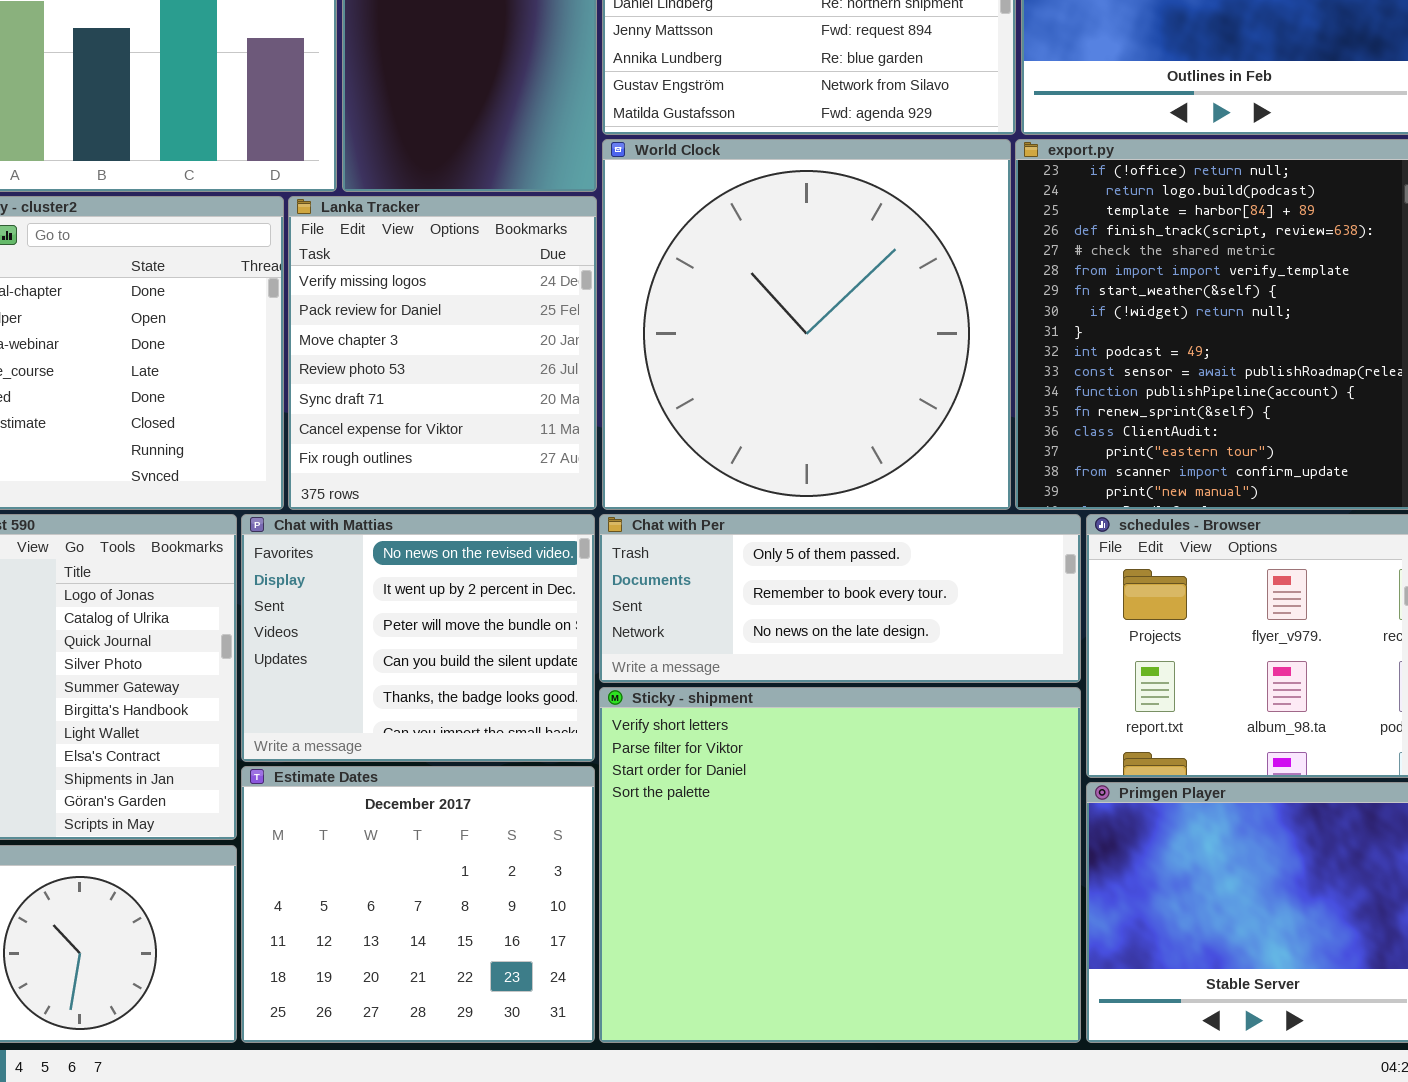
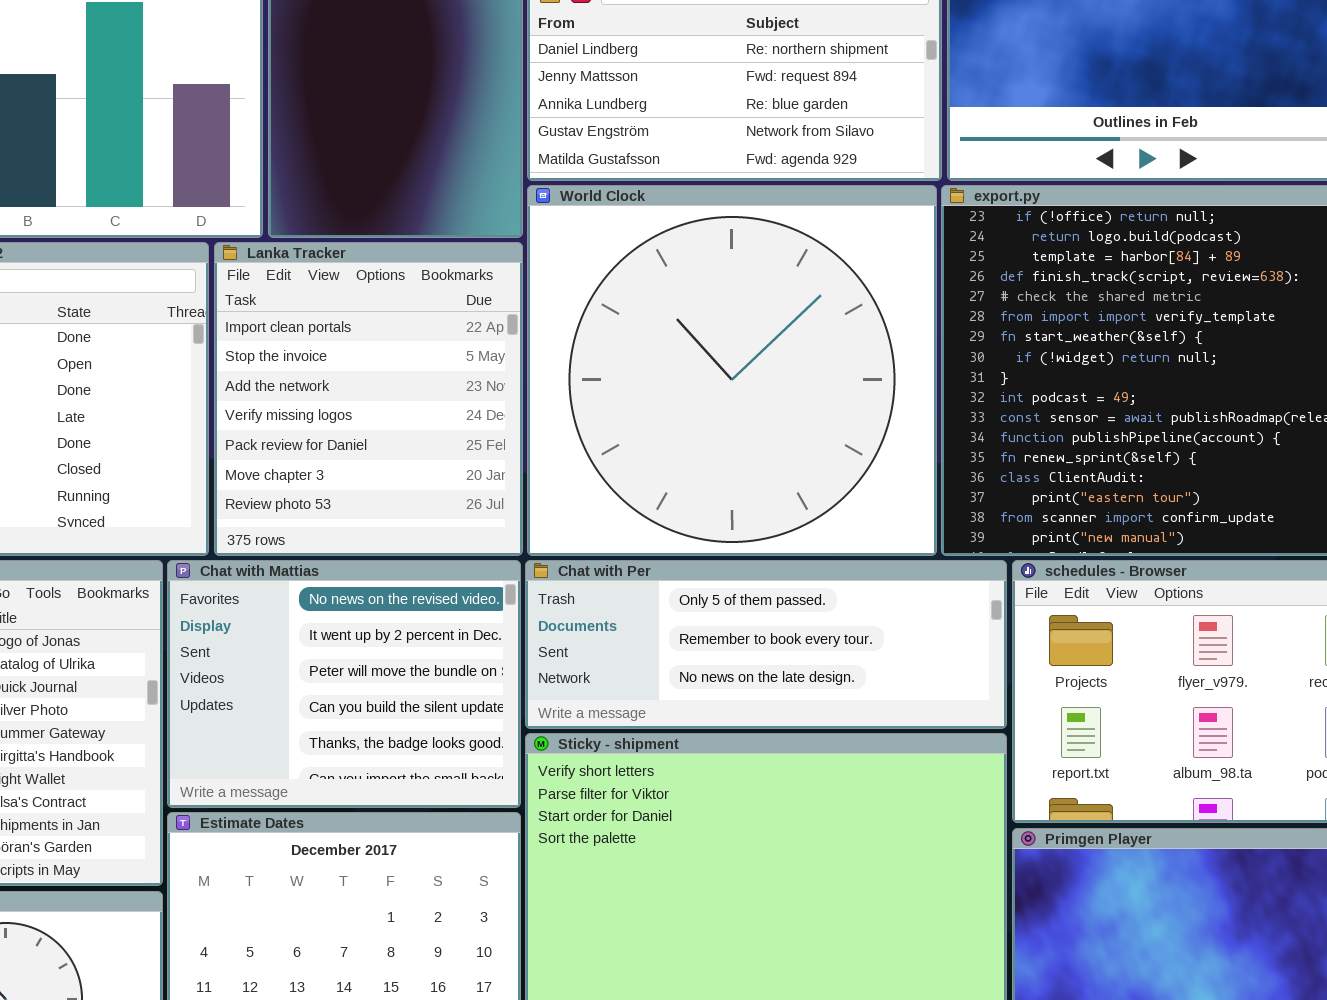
Lanka Tracker: [288,196,597,510] -> [214,242,523,556], scrolled up 3 rows

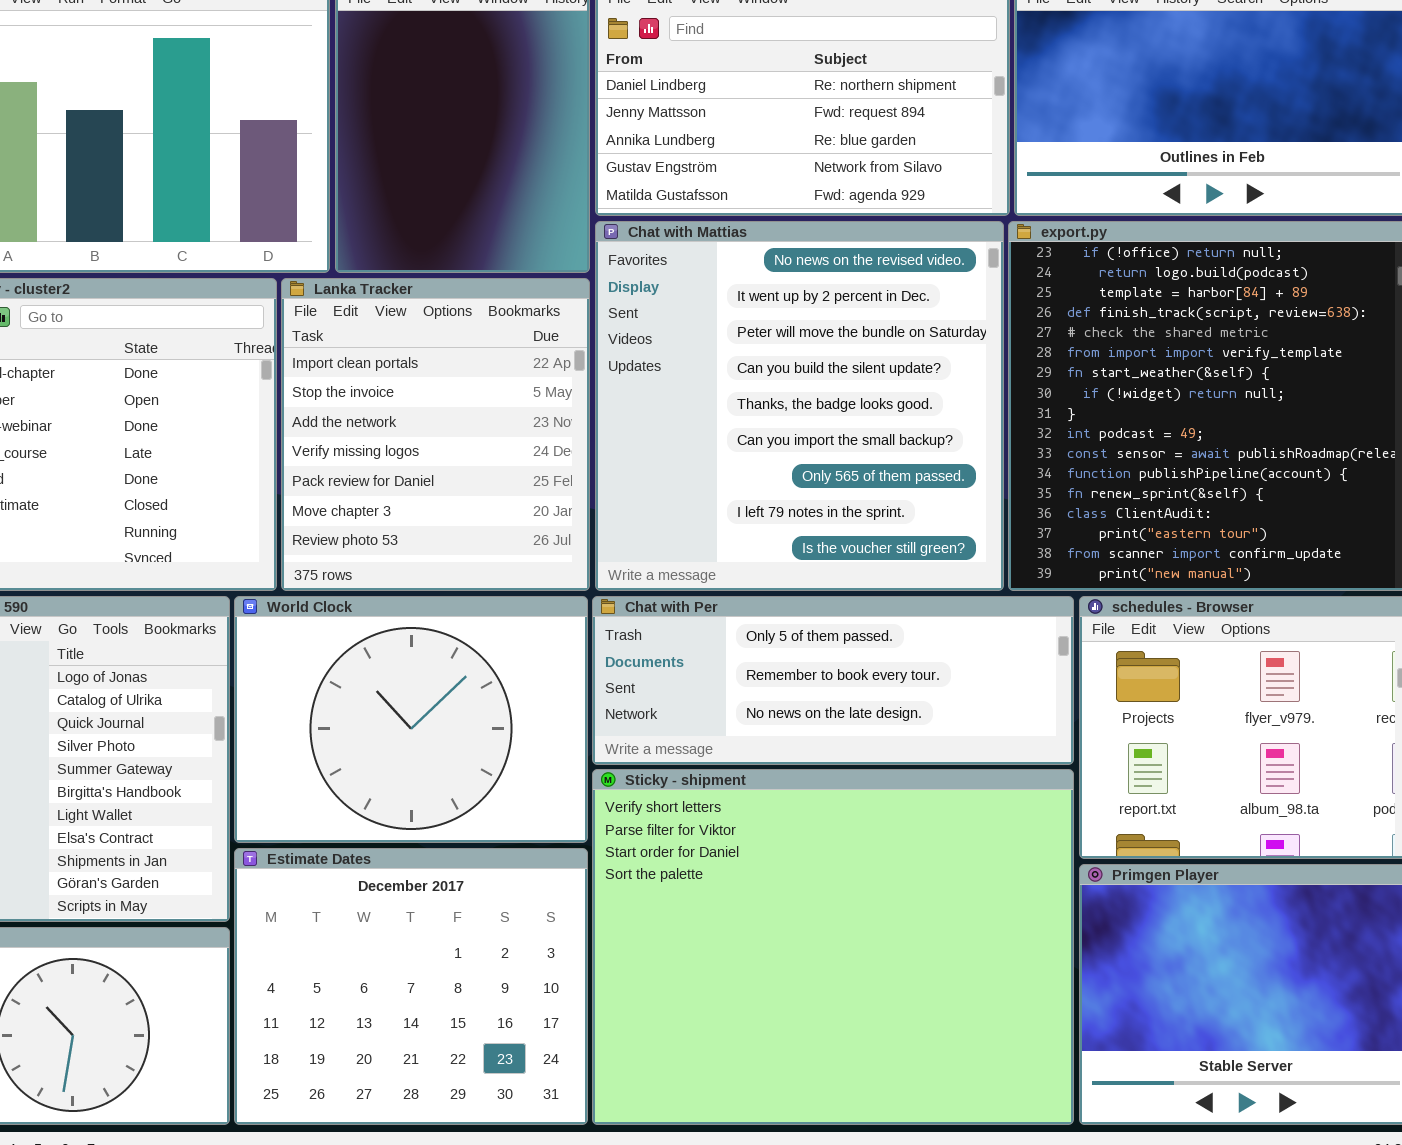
World Clock: [527,185,937,556] -> [234,596,588,843], moved, resized
Chat with Mattias: [167,560,521,808] -> [595,221,1004,591], moved, resized

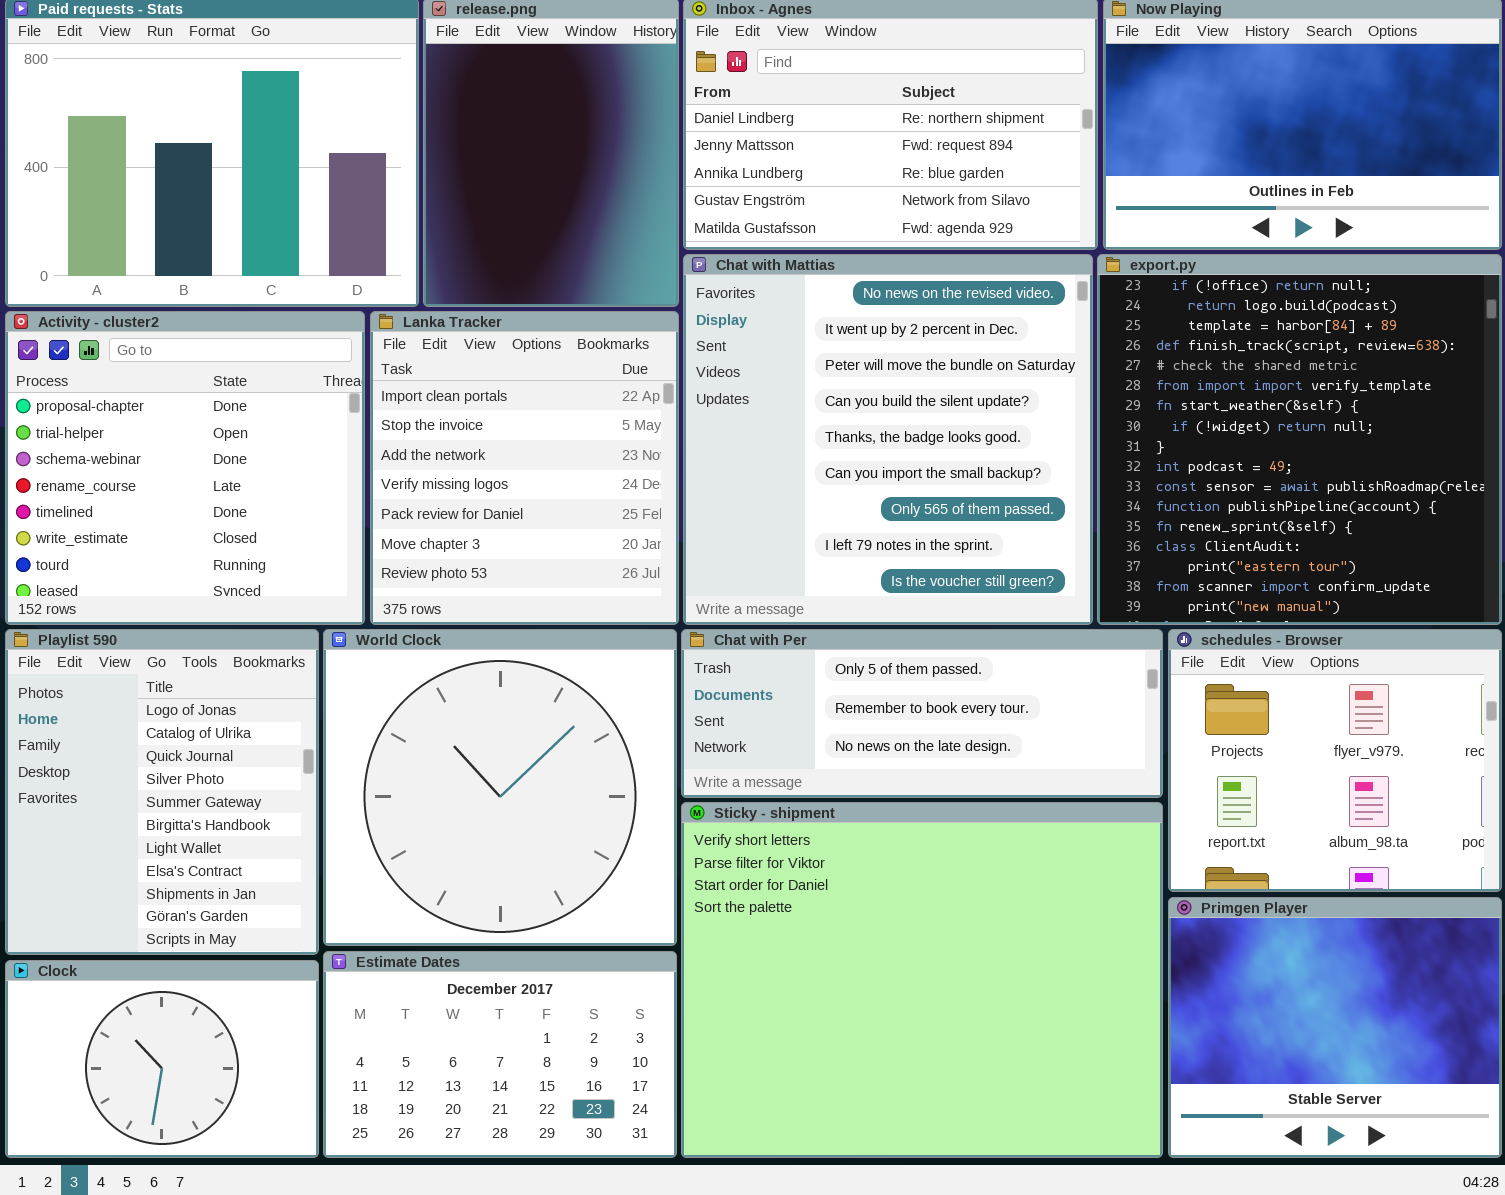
World Clock: [234,596,588,843] -> [323,629,677,946], resized
Estimate Dates: [234,848,588,1125] -> [323,951,677,1158], resized

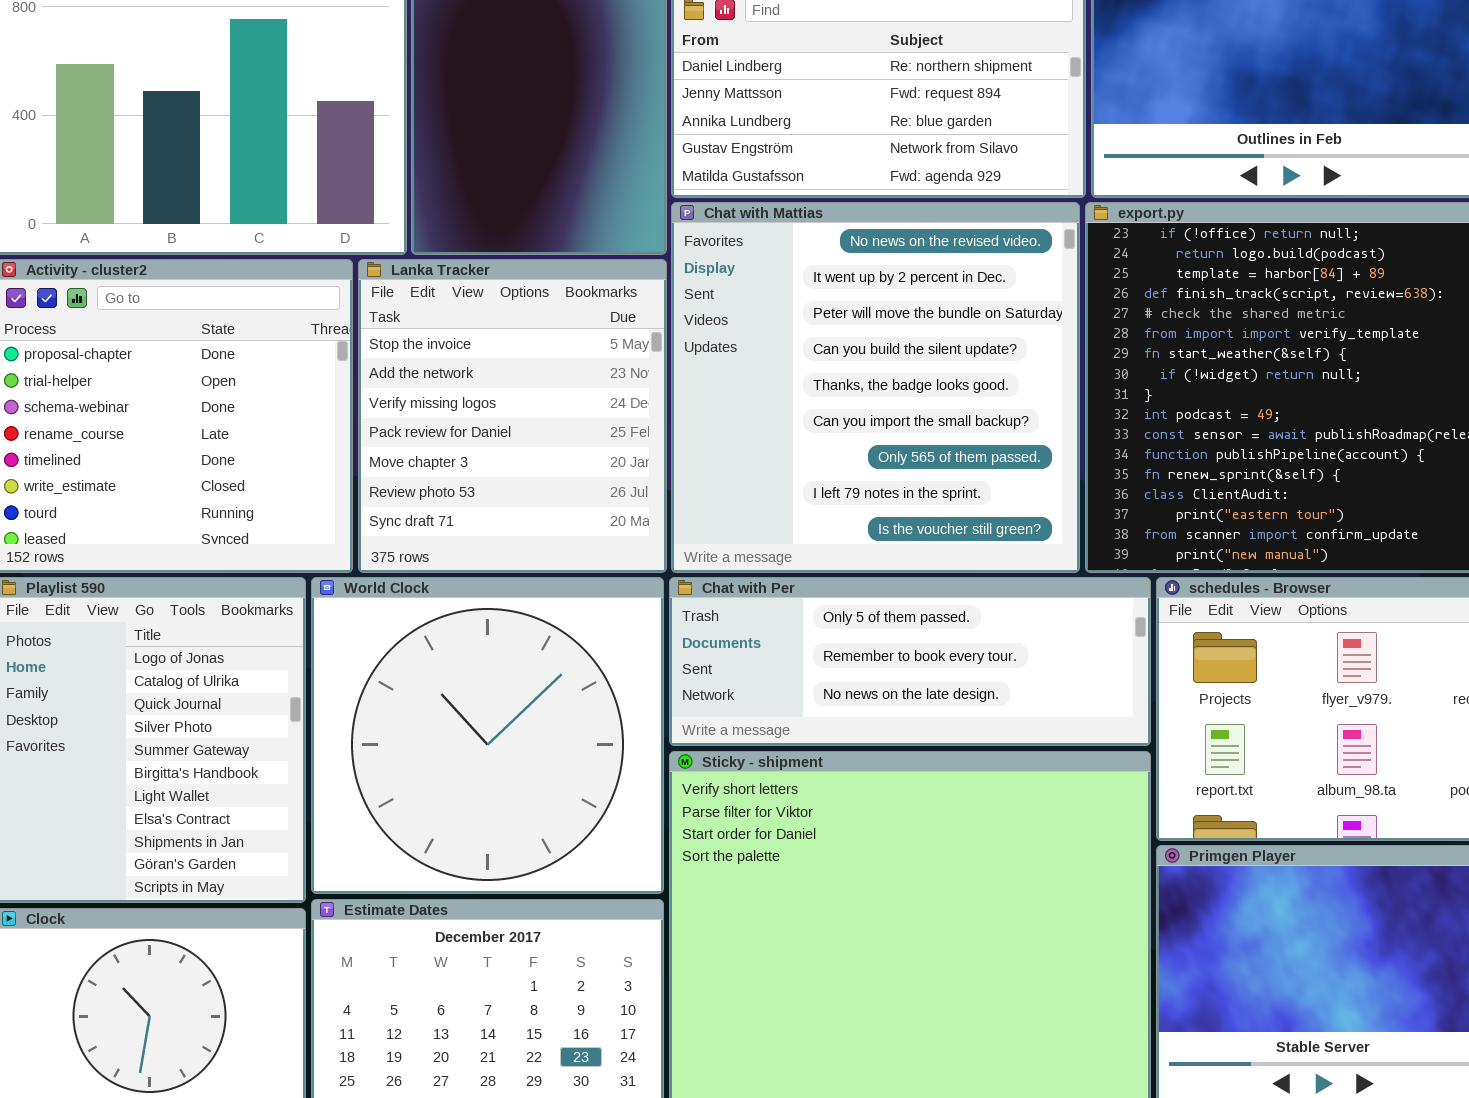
Lanka Tracker: [370,311,679,625] -> [358,259,667,573], scrolled down 1 row

